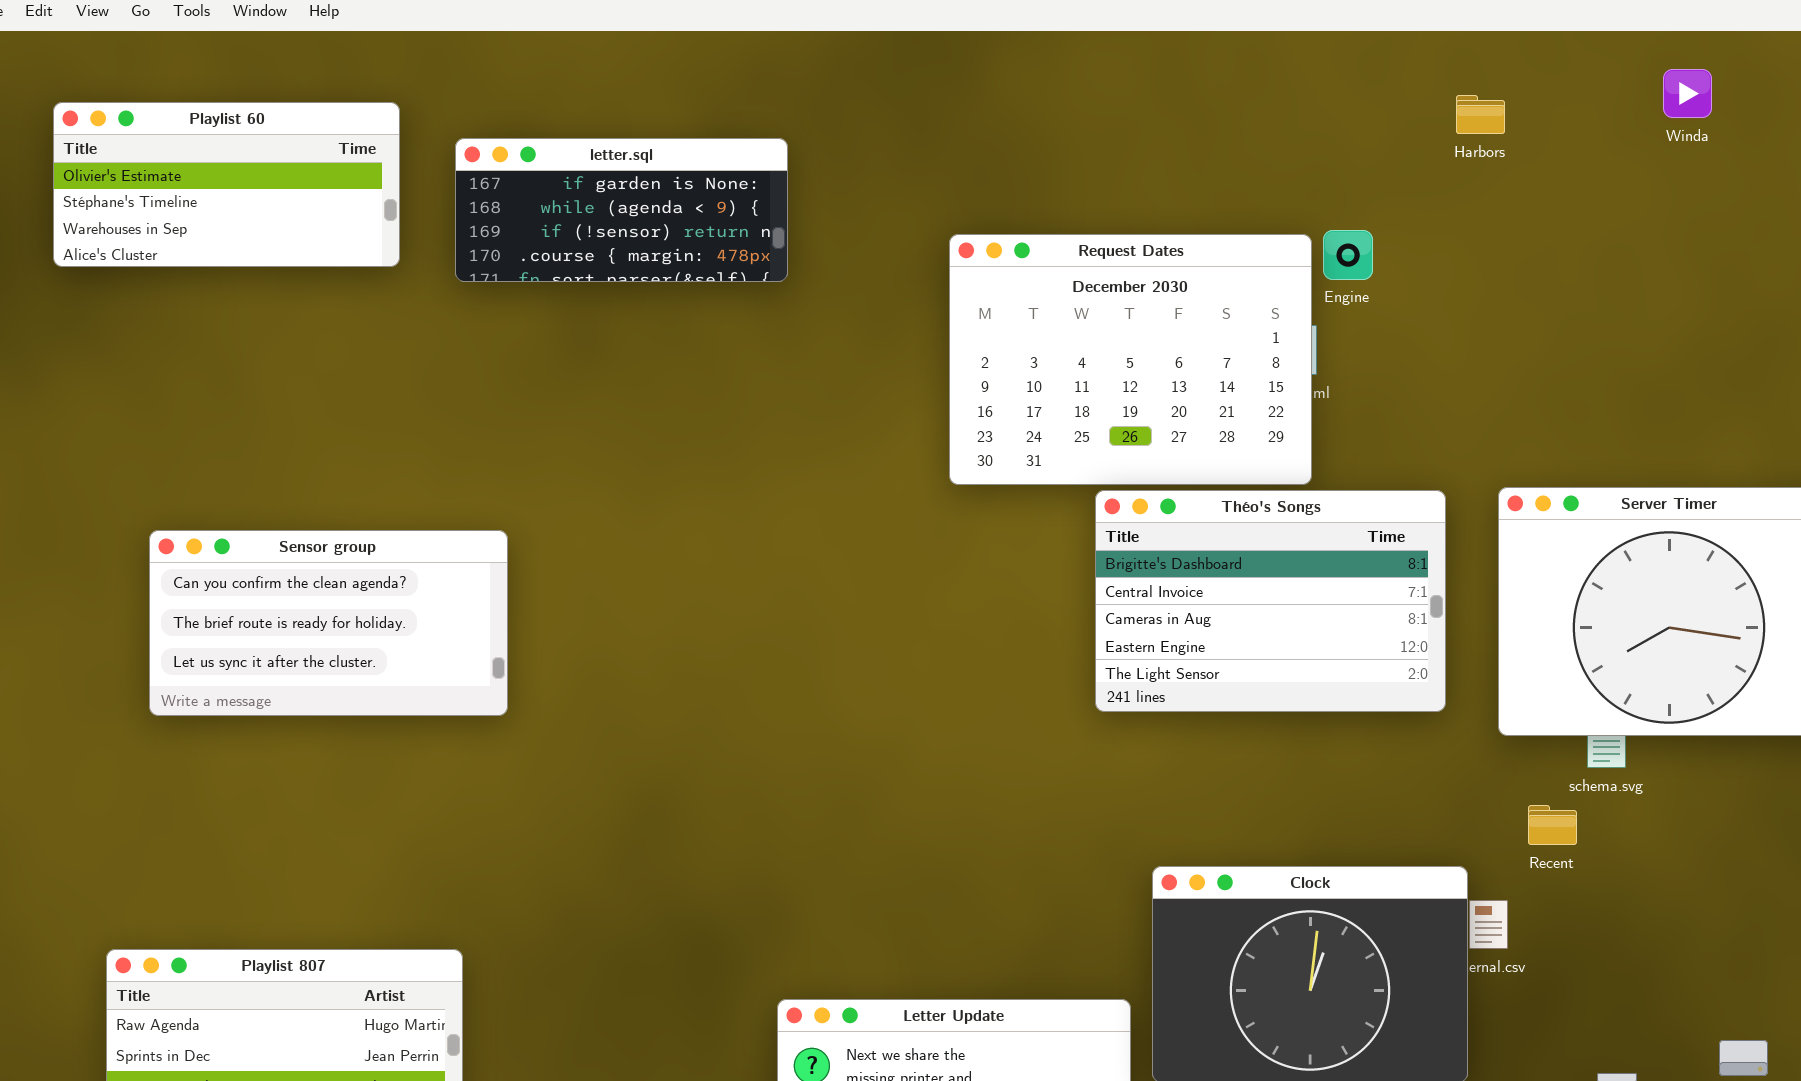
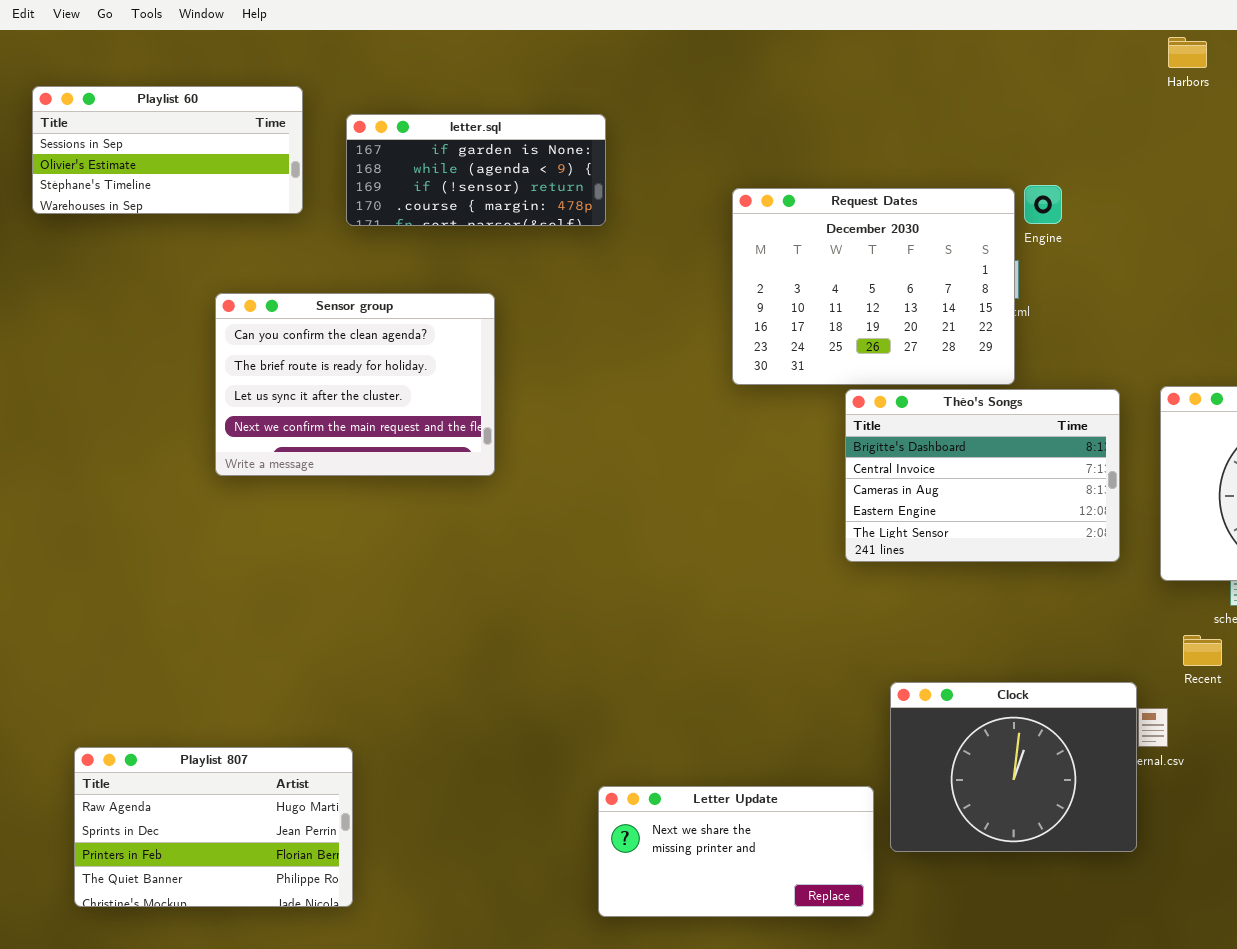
Harbors: [1456,95,1505,134] -> [1168,37,1207,68], moved
Playlist 60: [53,102,400,267] -> [32,86,303,214], scrolled up 1 row
Sensor group: [149,530,508,716] -> [215,293,495,476], moved, resized

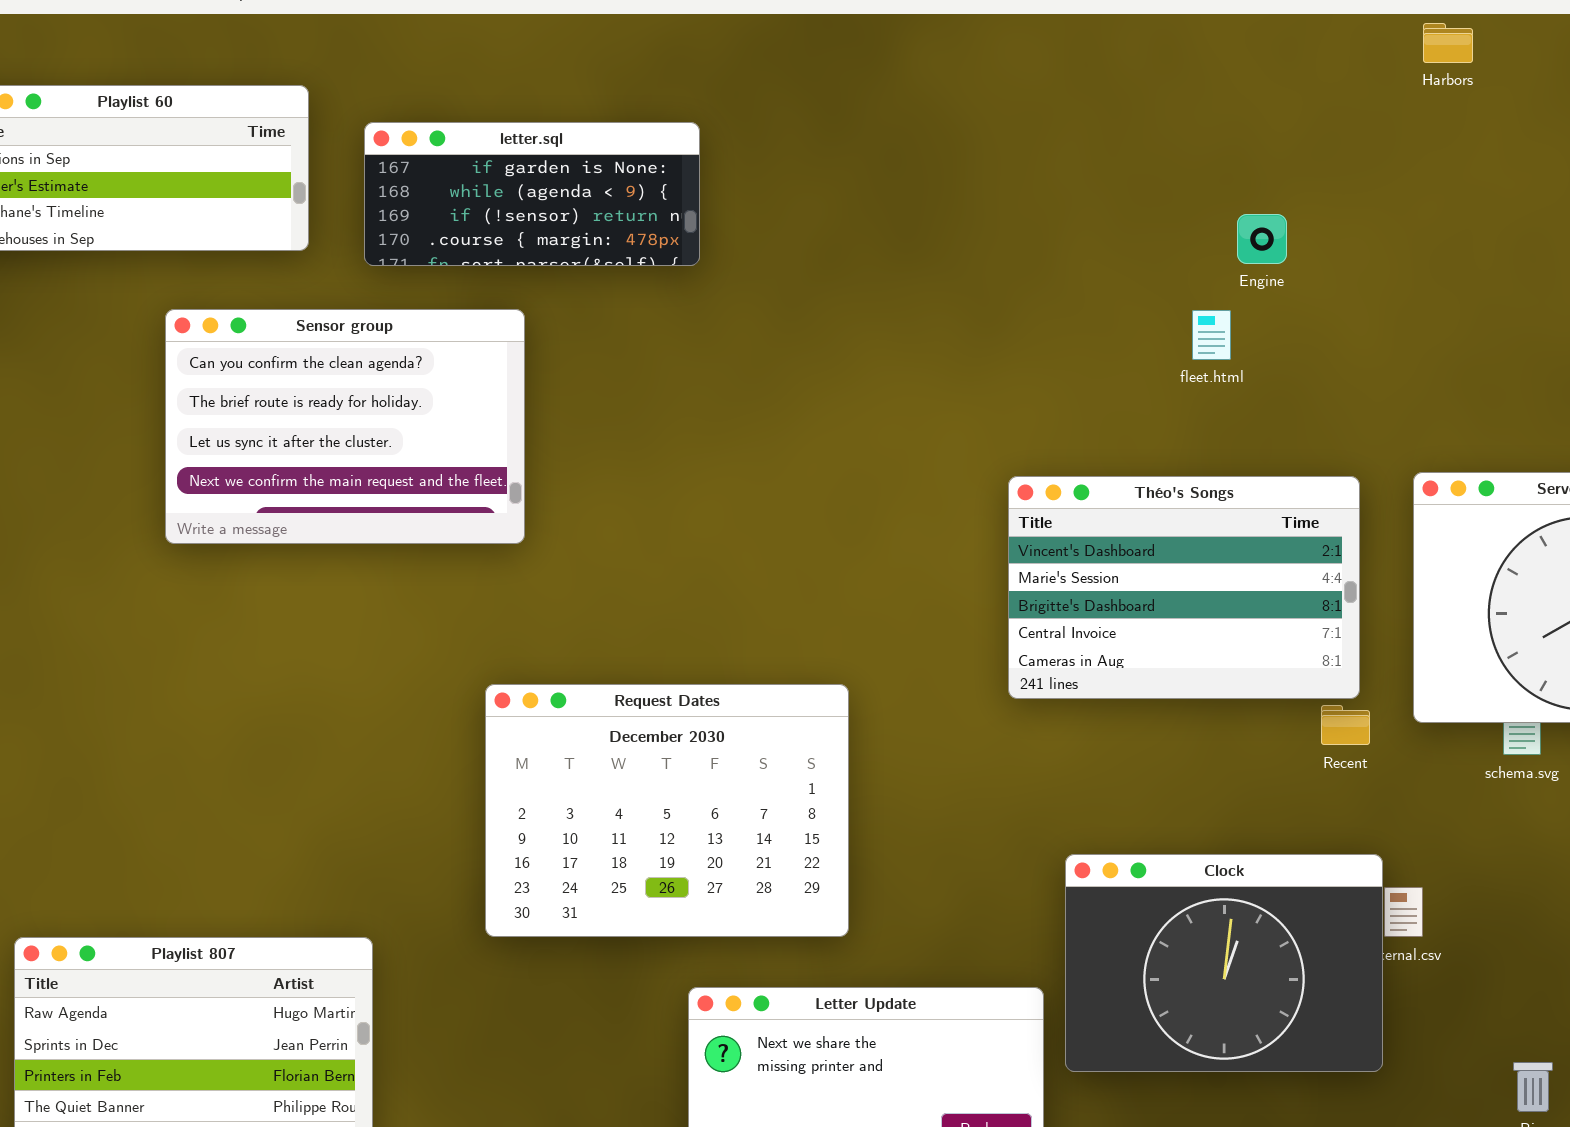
Request Dates: [732,188,1015,385] -> [485,684,849,937], moved
Sensor group: [215,293,495,476] -> [165,309,525,544], moved
Théo's Songs: [845,389,1120,562] -> [1008,476,1360,699], scrolled up 2 rows
Recent: [1183,635,1222,666] -> [1321,705,1370,745], moved

